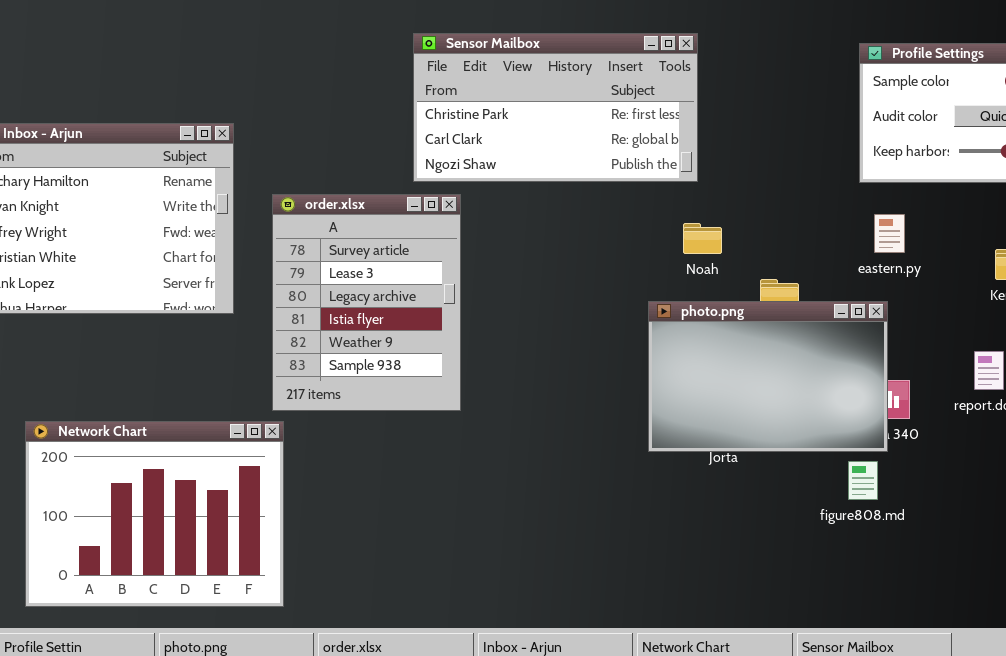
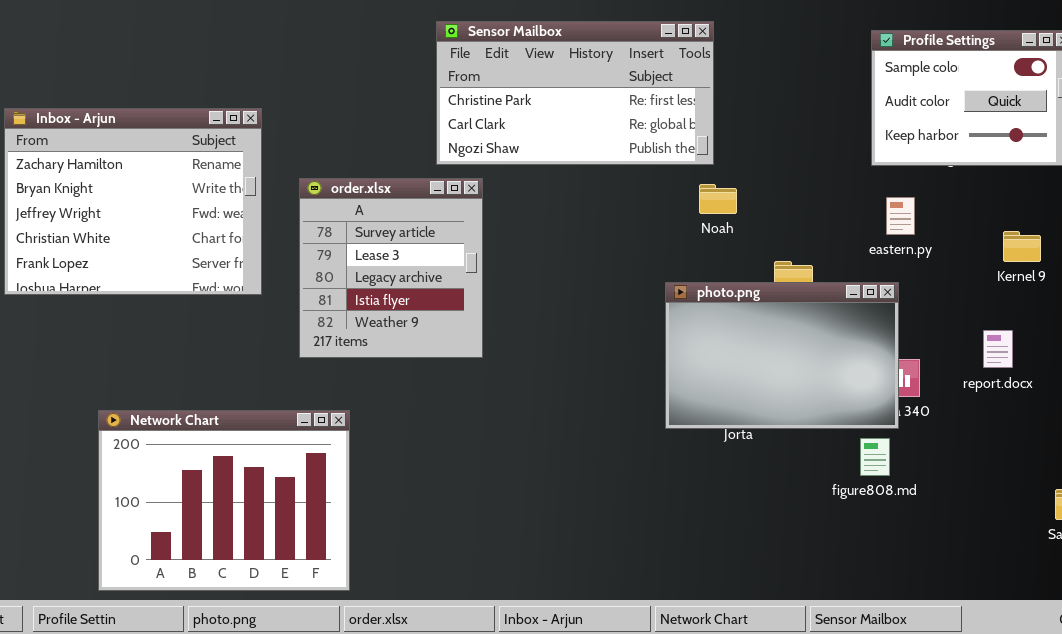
order.xlsx: [272,194,461,411] -> [299,178,483,358], resized
Noah: [683,223,722,254] -> [699,184,737,214], moved
Network Chart: [25,421,284,607] -> [98,410,350,591], moved

